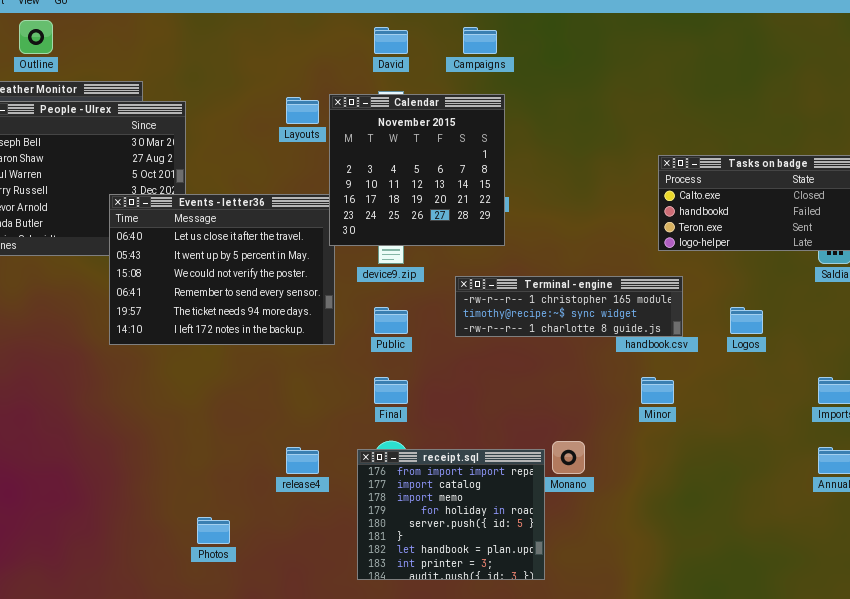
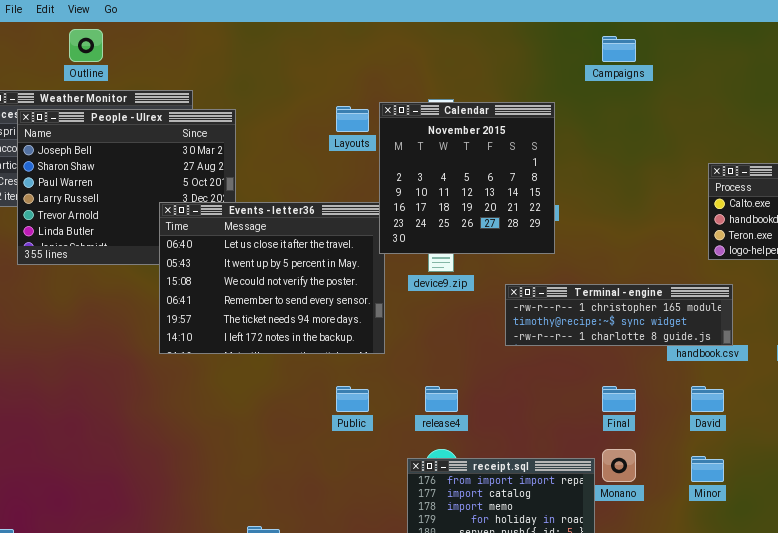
David: [374,27,408,54] -> [691,386,724,412], moved
Campaigns: [463,27,497,54] -> [602,36,636,62], moved
Public: [374,307,408,334] -> [336,386,369,412], moved
Final: [374,377,408,404] -> [602,386,636,412], moved
Minor: [641,377,674,404] -> [691,456,724,482], moved
release4: [286,447,319,474] -> [425,386,458,412], moved

